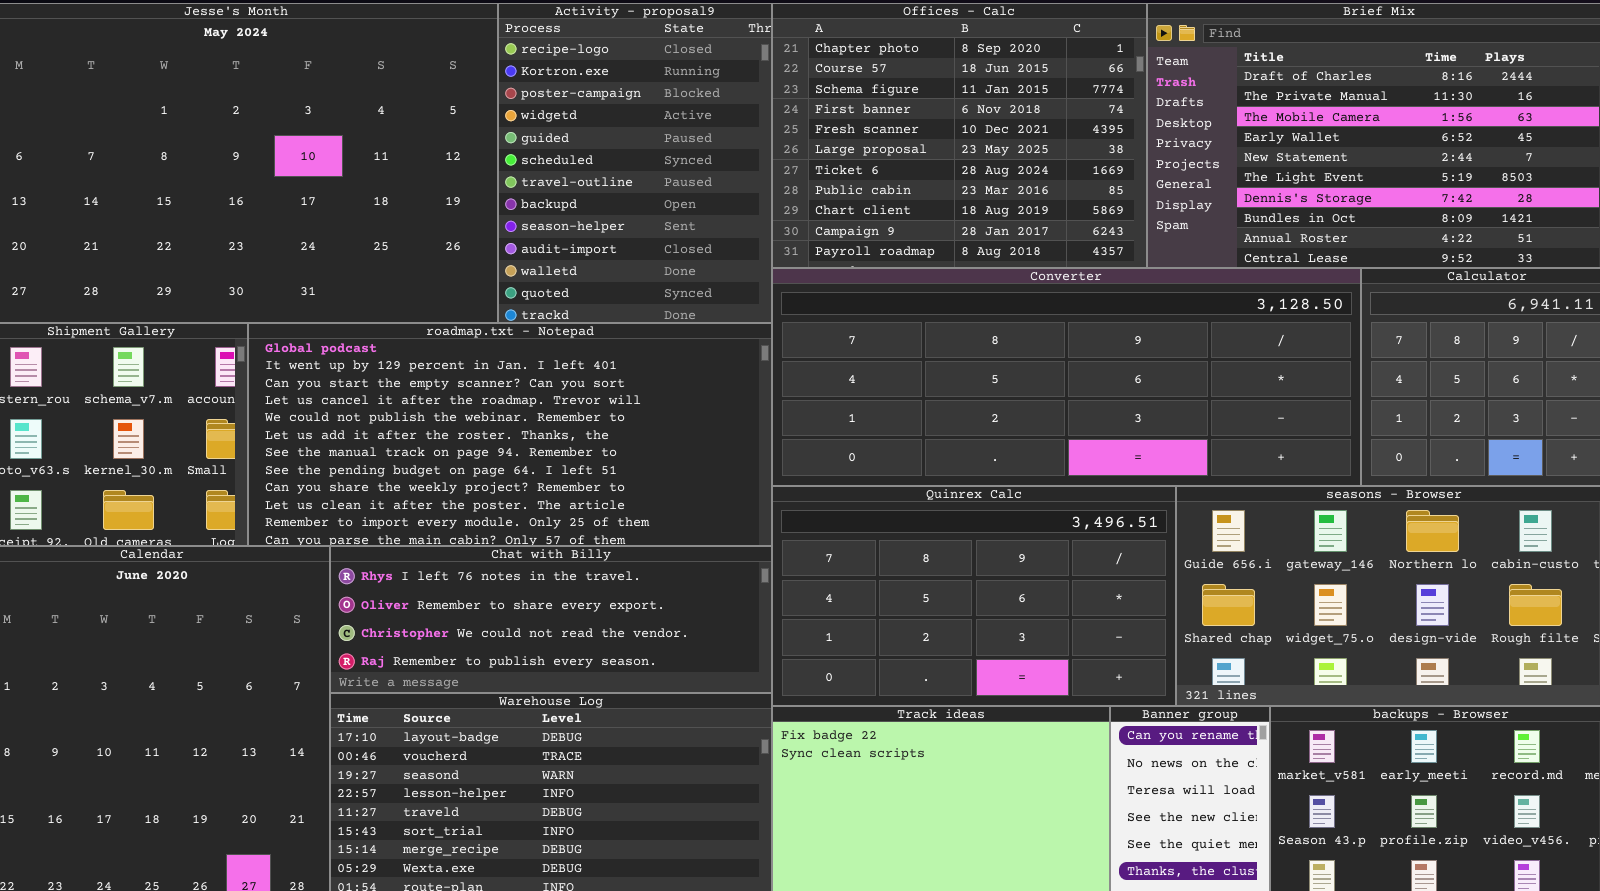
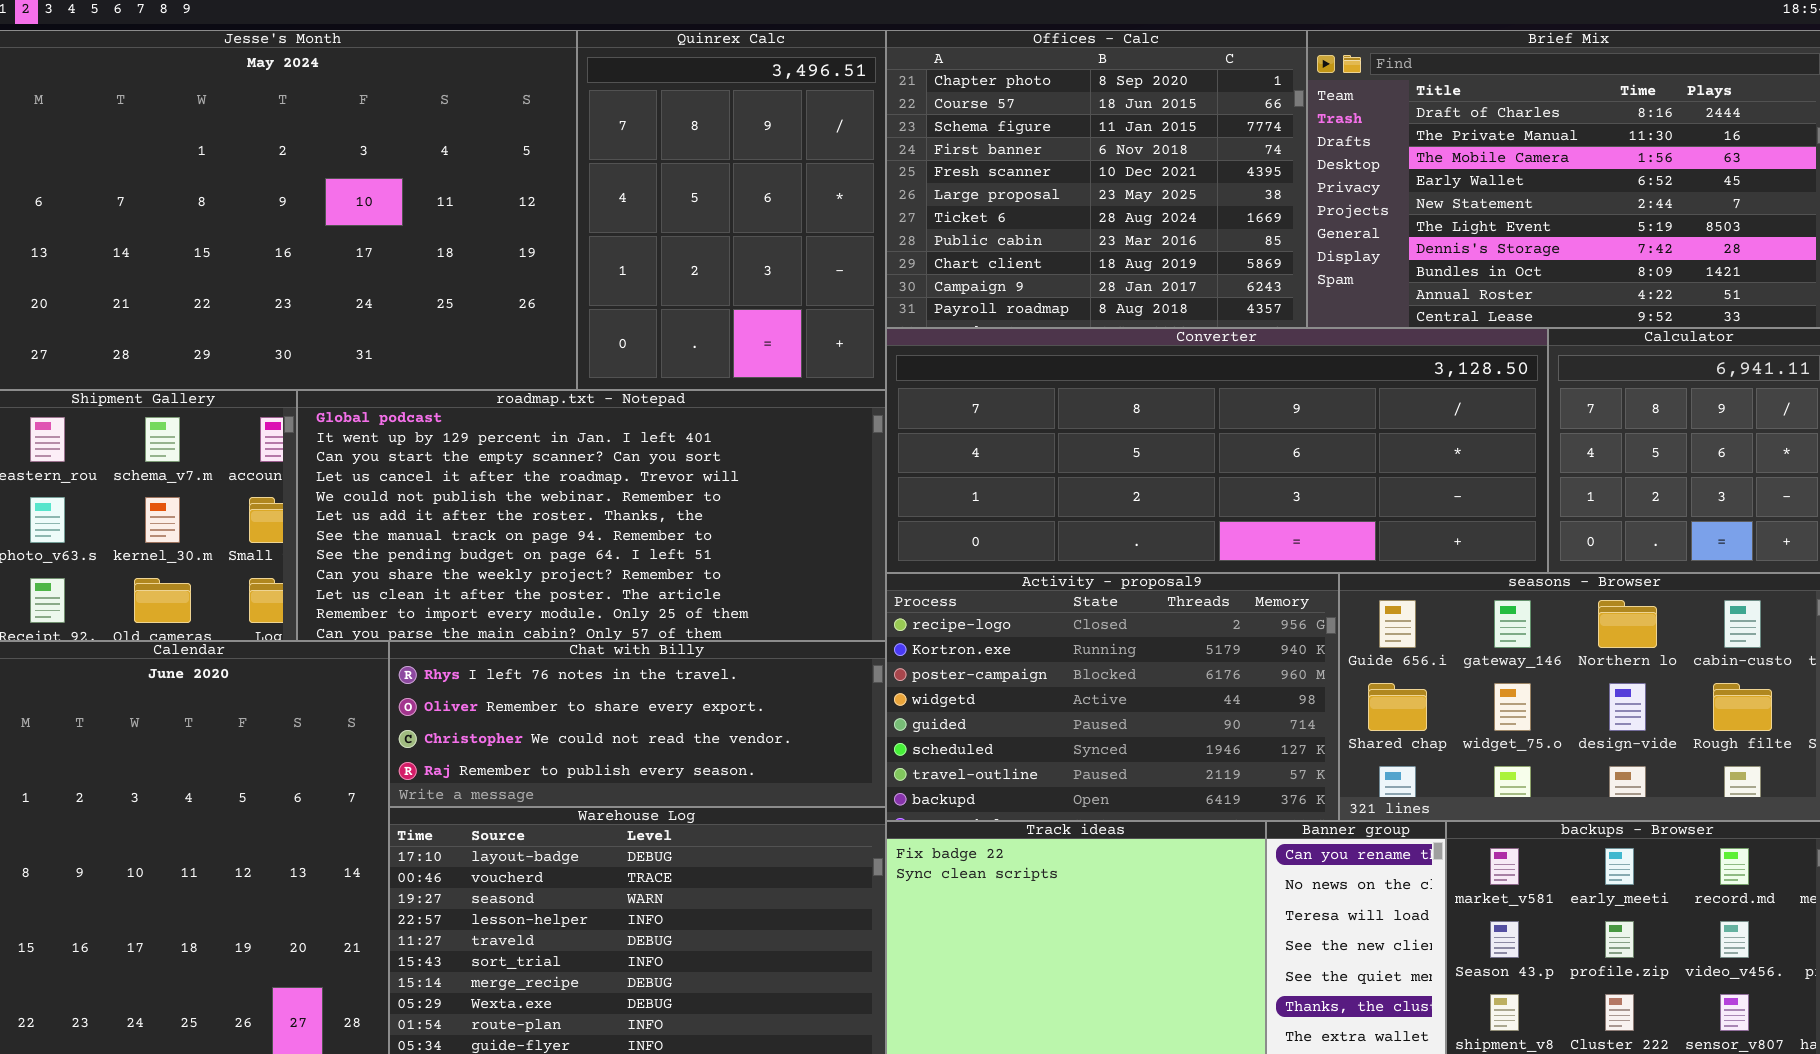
Activity - proposal9: [498,3,772,323] -> [886,573,1339,821], moved, resized
Quinrex Calc: [772,486,1176,706] -> [577,30,886,390], moved, resized

